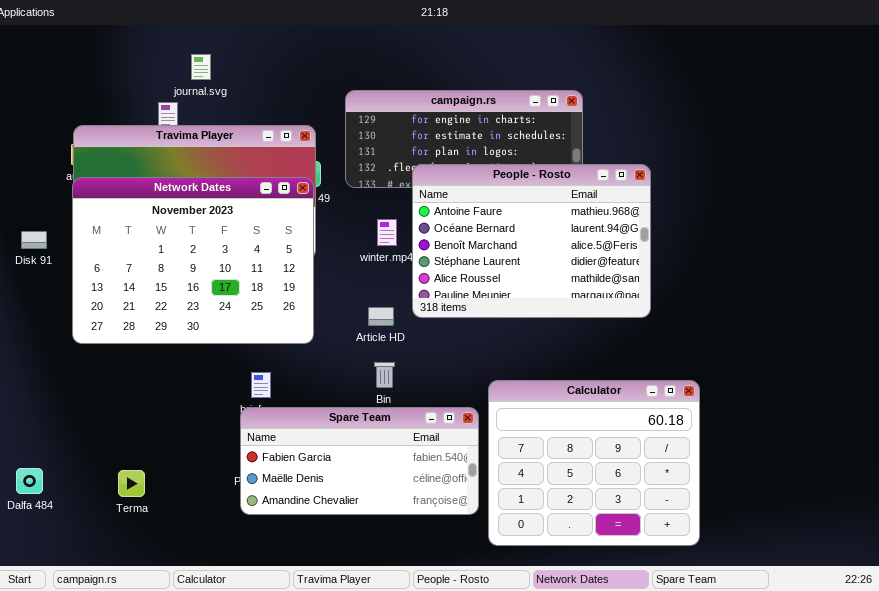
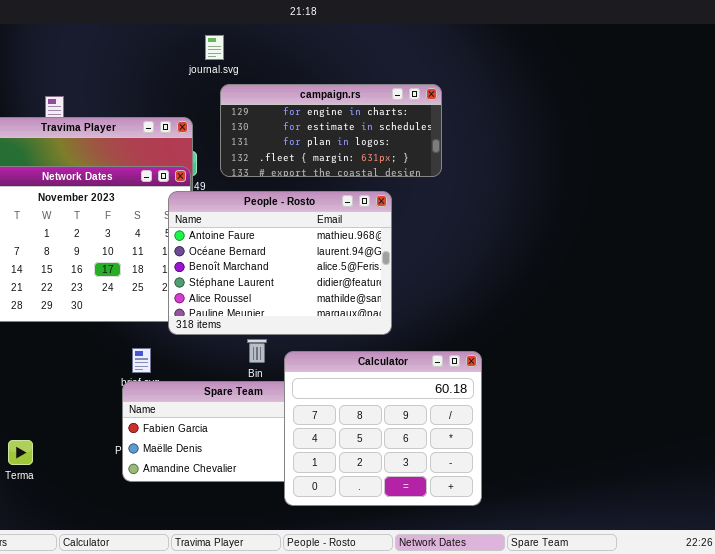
journal.svg: [191,54,211,80] -> [205,35,224,60], moved
People - Rosto: [412,164,651,318] -> [168,191,392,335], moved
Calculator: [488,380,700,546] -> [284,351,482,506], moved

